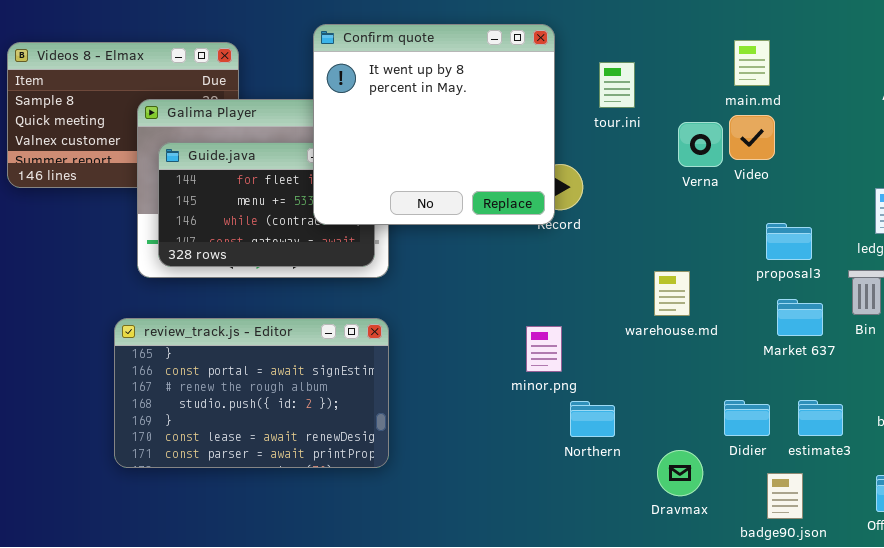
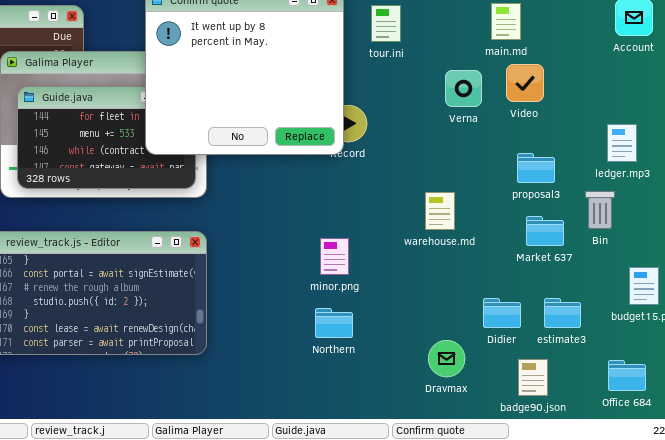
tour.ini: [599,62,635,108] -> [371,5,401,42], moved
Video: [729,115,775,160] -> [506,64,544,102], moved
Northern: [570,401,615,437] -> [315,308,353,338], moved

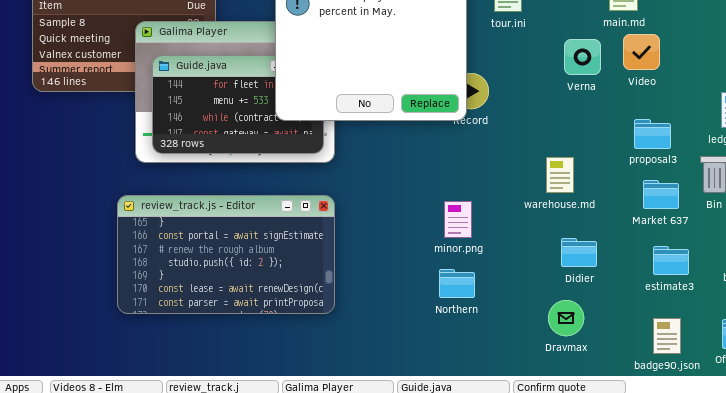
Didier: [483,298,521,328] -> [561,238,597,267], moved
estimate3: [544,298,581,328] -> [653,246,689,275], moved
badge90.json: [518,359,548,396] -> [653,318,681,354], moved

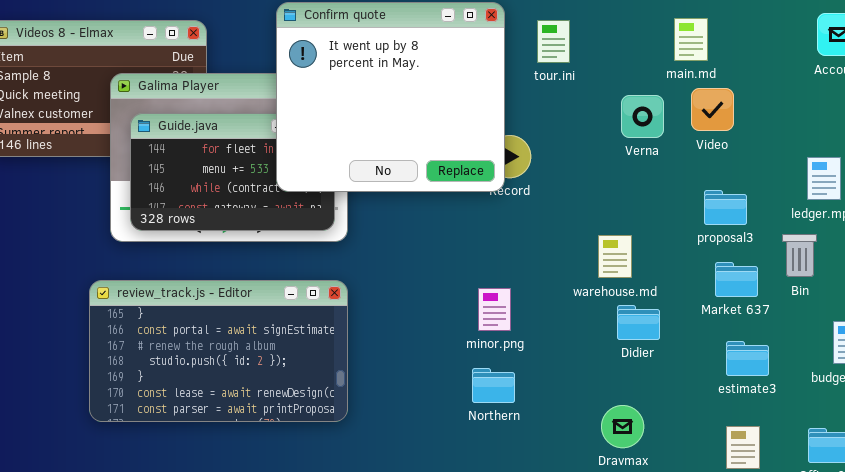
Didier: [561,238,597,267] -> [617,305,660,340], moved

